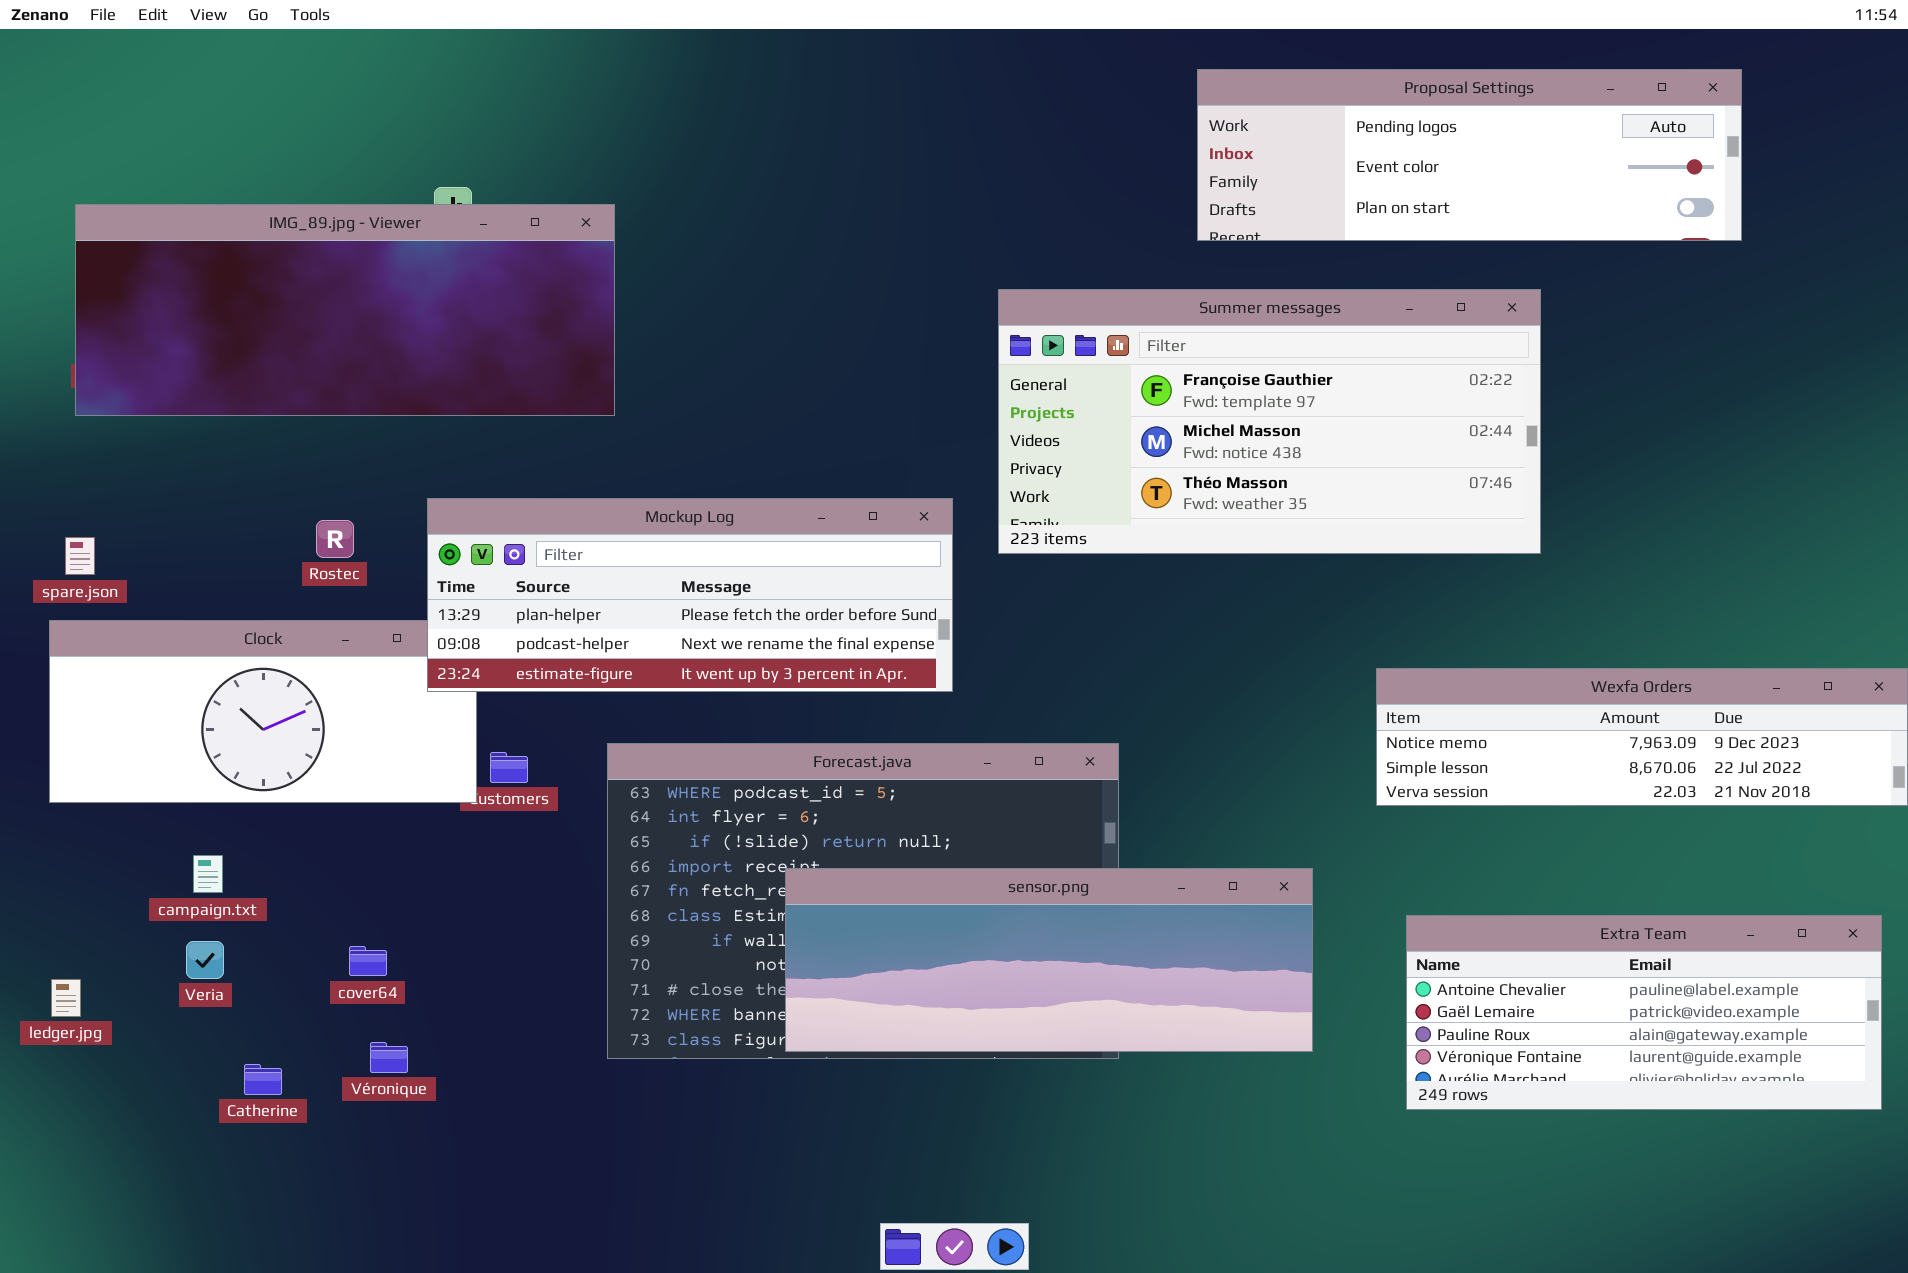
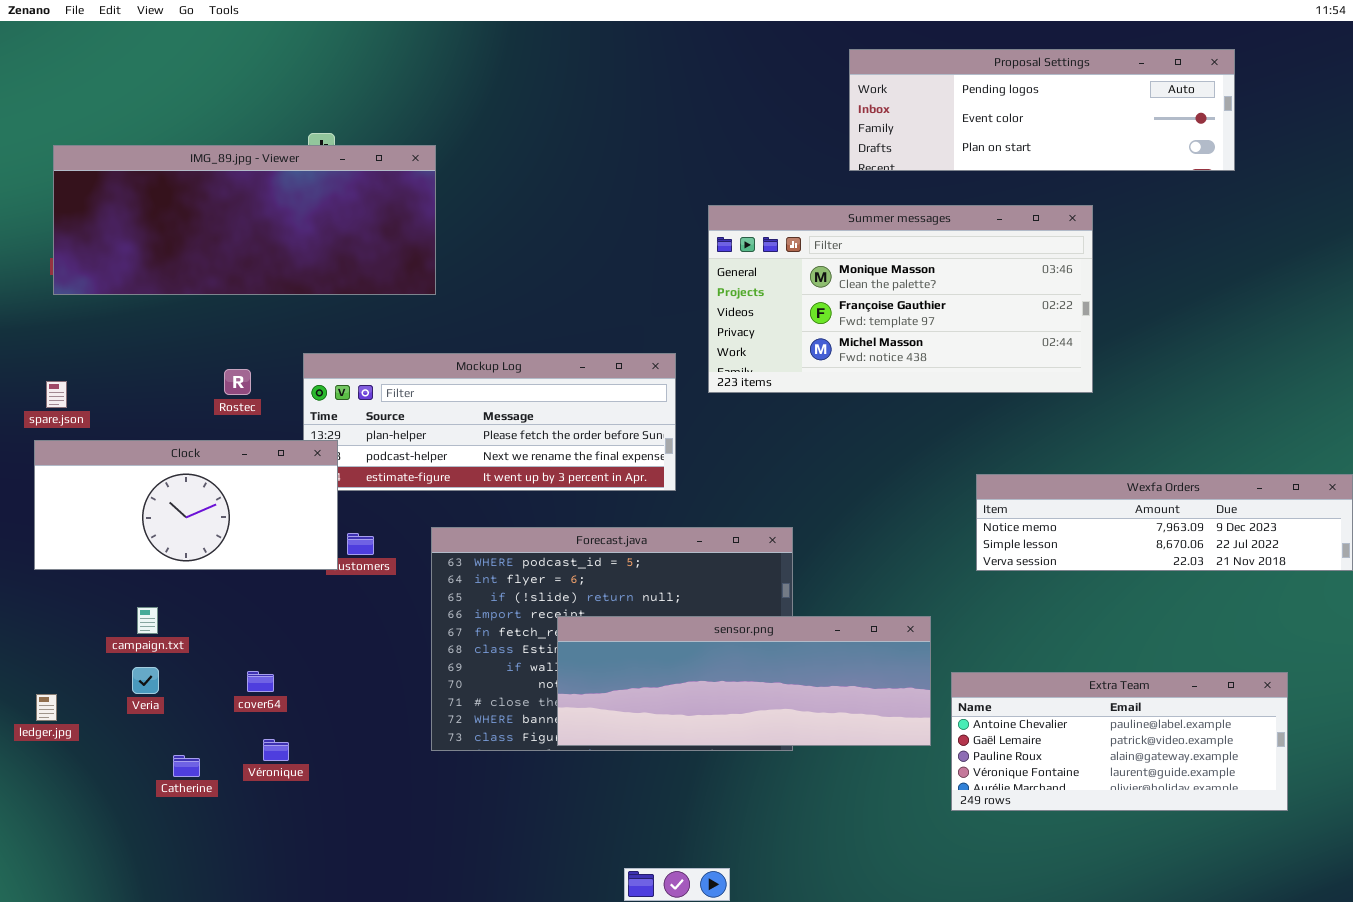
Summer messages: [998,289,1541,554] -> [708,205,1093,393], scrolled up 1 row
Clock: [49,620,477,803] -> [34,440,338,570], raised
Extra Team: [1406,915,1882,1110] -> [951,672,1288,811], moved

